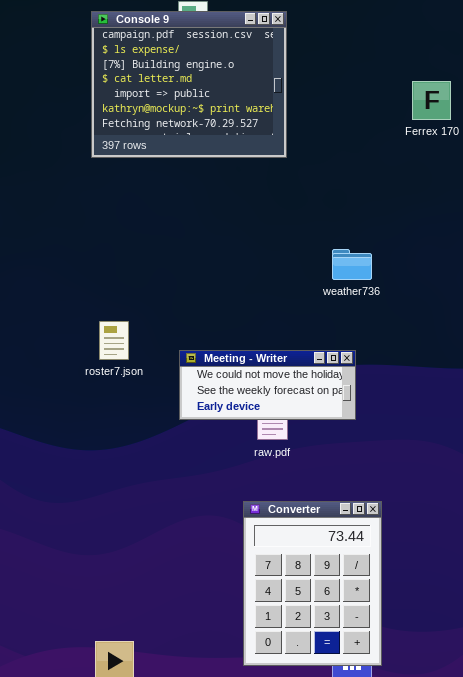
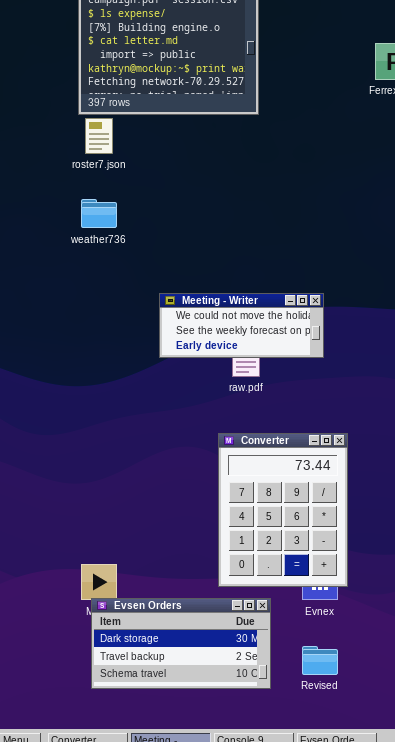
weather736: [332,249,372,280] -> [81,199,117,228], moved
roster7.json: [99,321,129,360] -> [85,118,113,154], moved

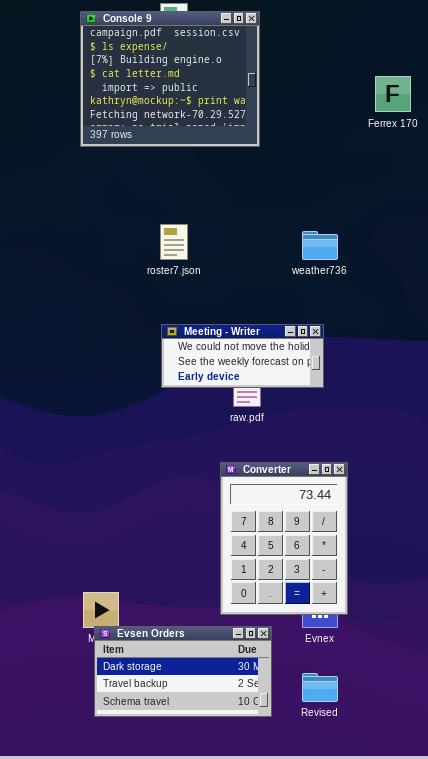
roster7.json: [85,118,113,154] -> [160,224,188,260], moved
weather736: [81,199,117,228] -> [302,231,338,260], moved

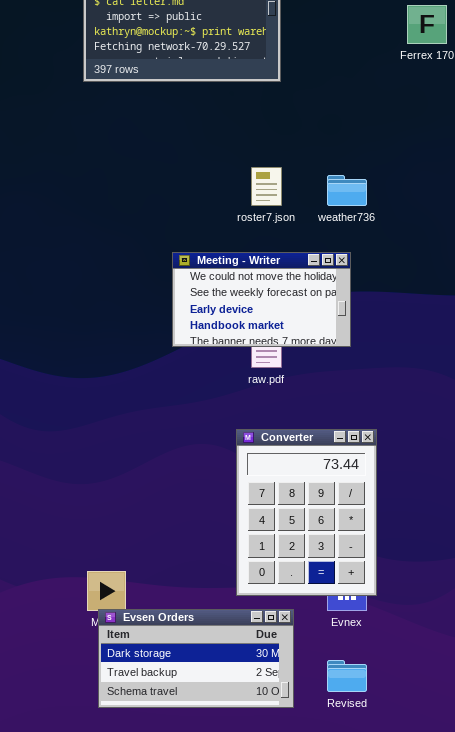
roster7.json: [160,224,188,260] -> [251,167,282,206], moved
Meeting - Writer: [161,324,324,388] -> [172,252,351,347], resized

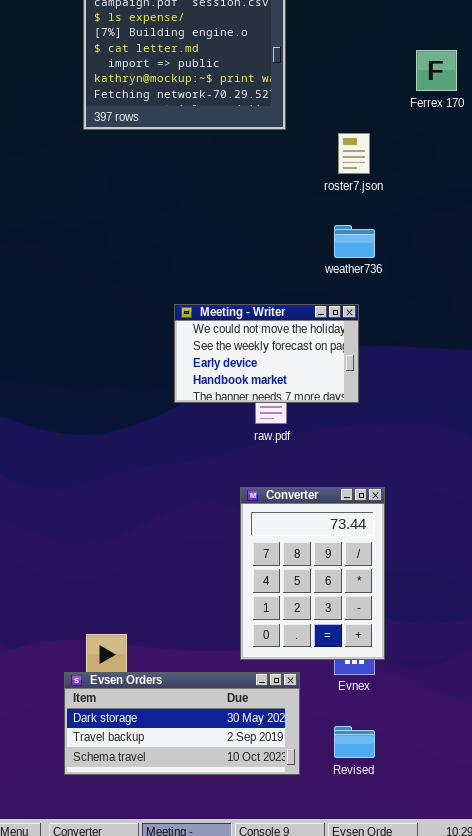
roster7.json: [251,167,282,206] -> [338,133,370,174], moved
Evsen Orders: [98,609,294,708] -> [64,672,300,775], resized

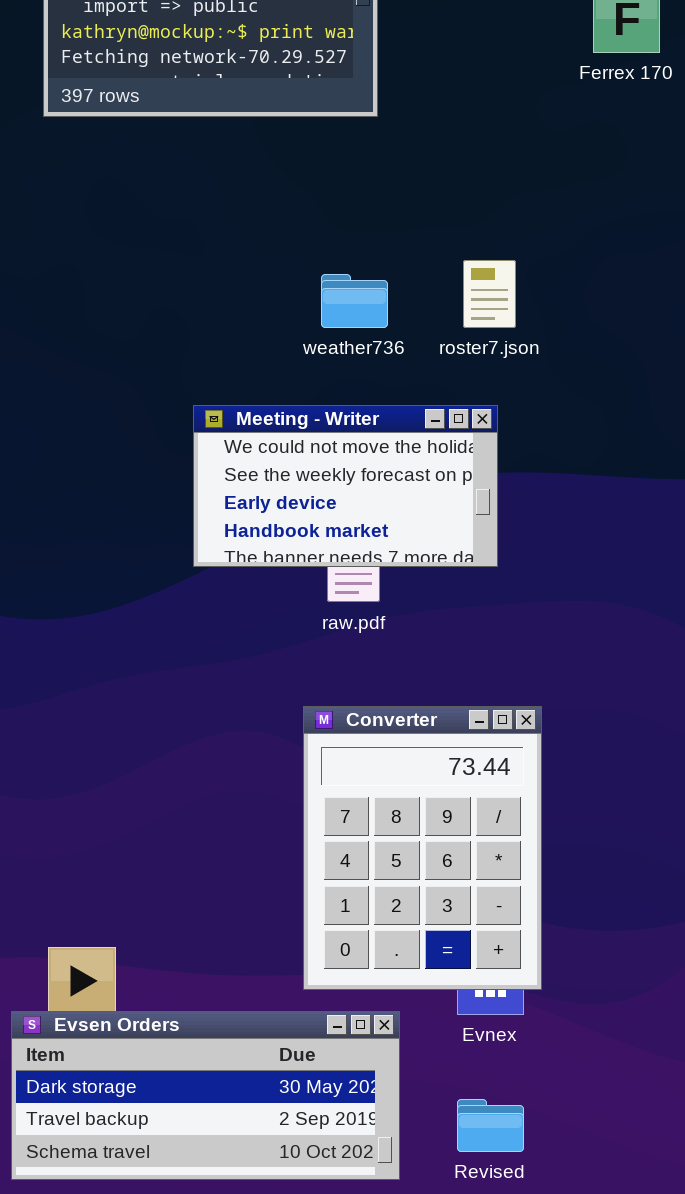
roster7.json: [338,133,370,174] -> [463,260,516,328], moved
weather736: [334,225,375,258] -> [321,274,388,328], moved

